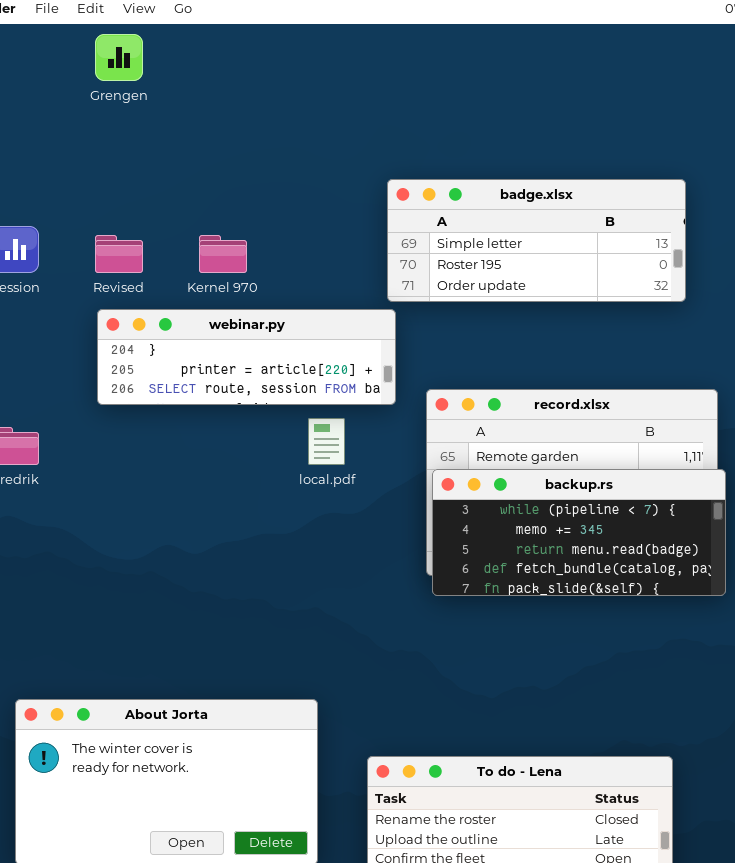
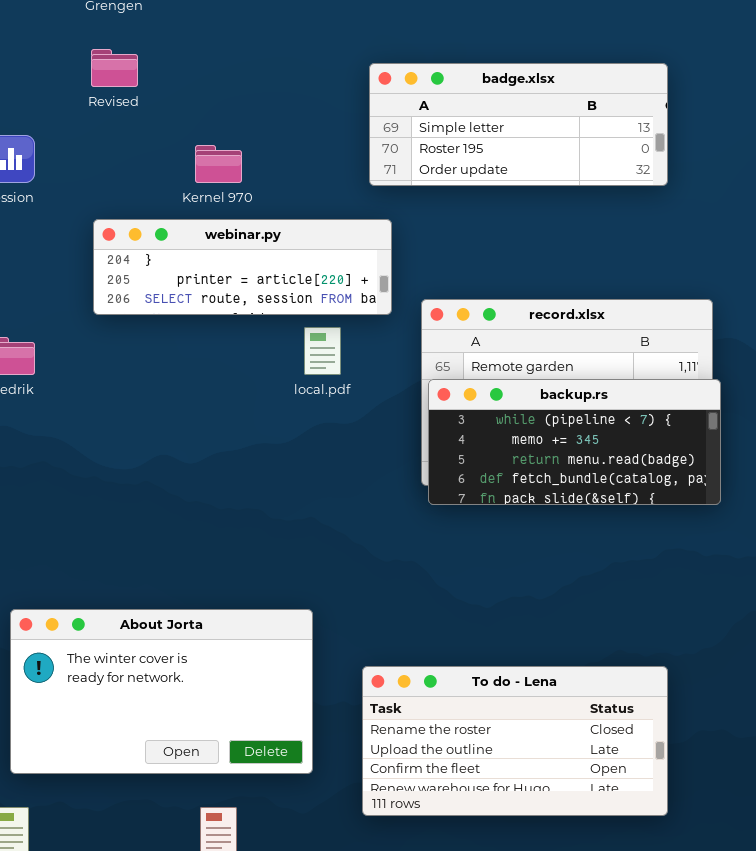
badge.xlsx: [387,179,686,302] -> [369,63,668,186], moved
Revised: [95,235,143,273] -> [91,49,138,87], moved

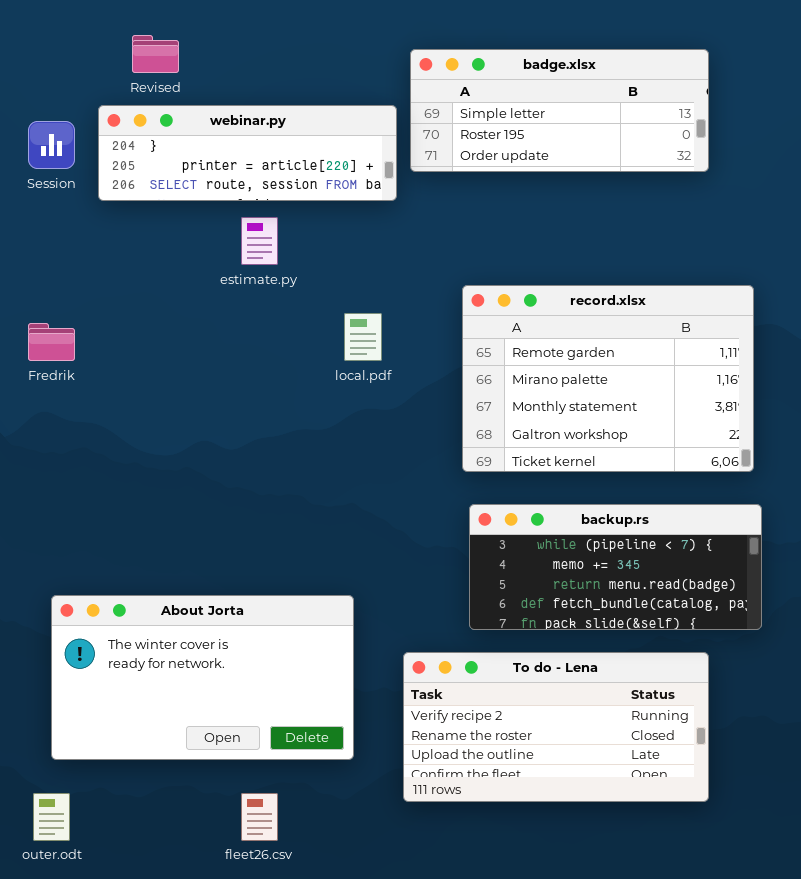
webinar.py: [93,219,392,315] -> [98,105,397,201], moved
backup.rs: [428,379,721,505] -> [469,504,762,630], moved
To do - Lena: [362,666,668,816] -> [403,652,709,802], scrolled up 1 row

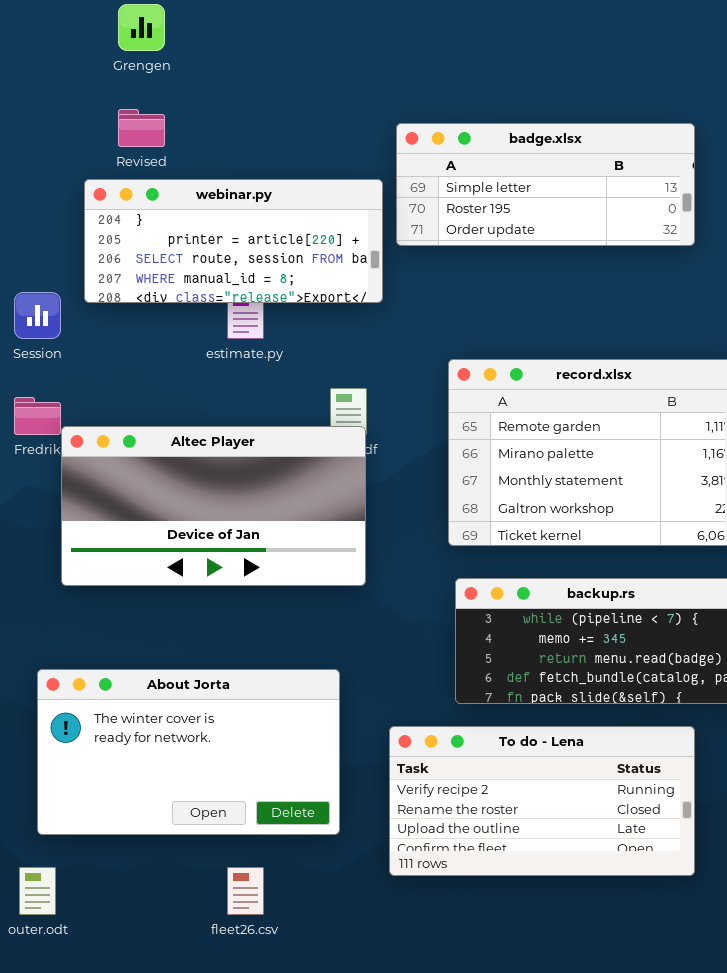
webinar.py: [98,105,397,201] -> [84,179,383,303], resized
Session: [28,121,75,169] -> [14,292,61,339], moved
Altec Player: none -> [61,426,366,586], opened

